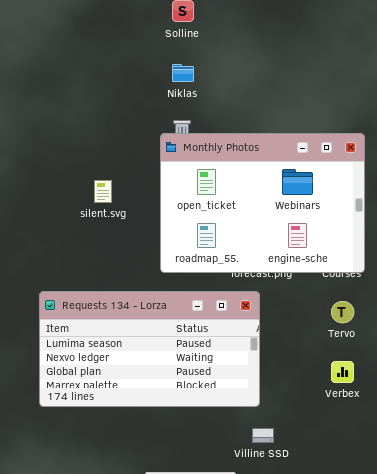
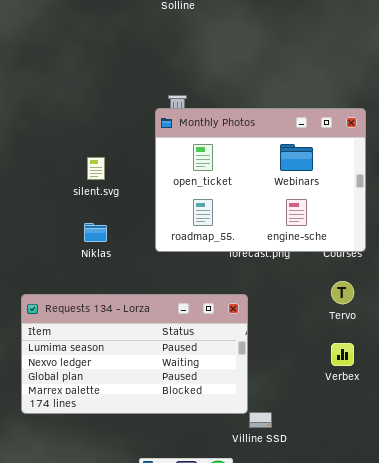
Niklas: [172,64,194,82] -> [84,223,107,242], moved
Requests 134 - Lorza: [39,291,260,407] -> [21,294,248,414], moved

